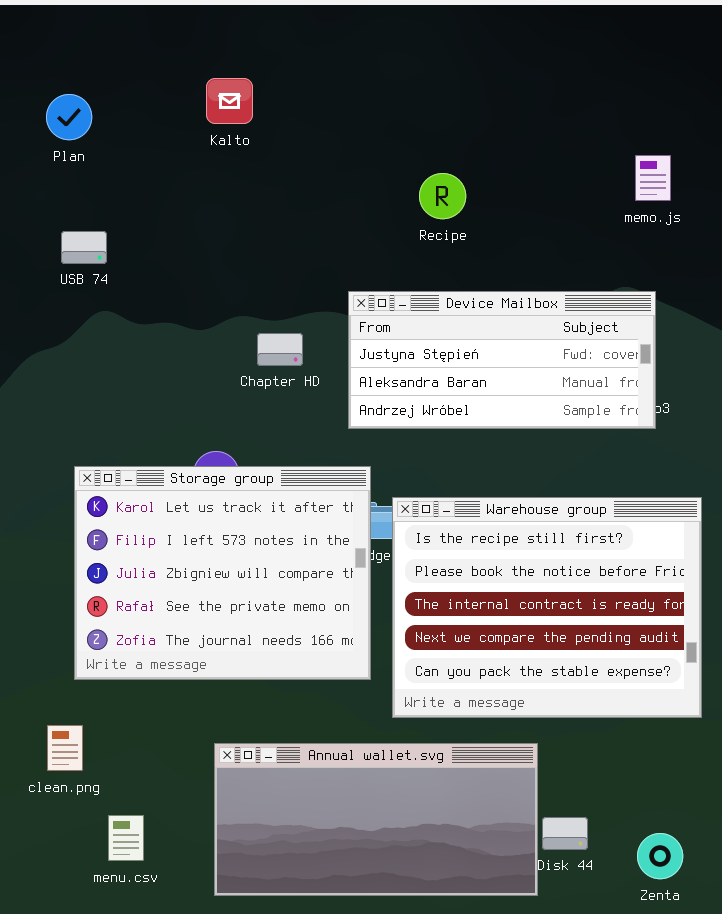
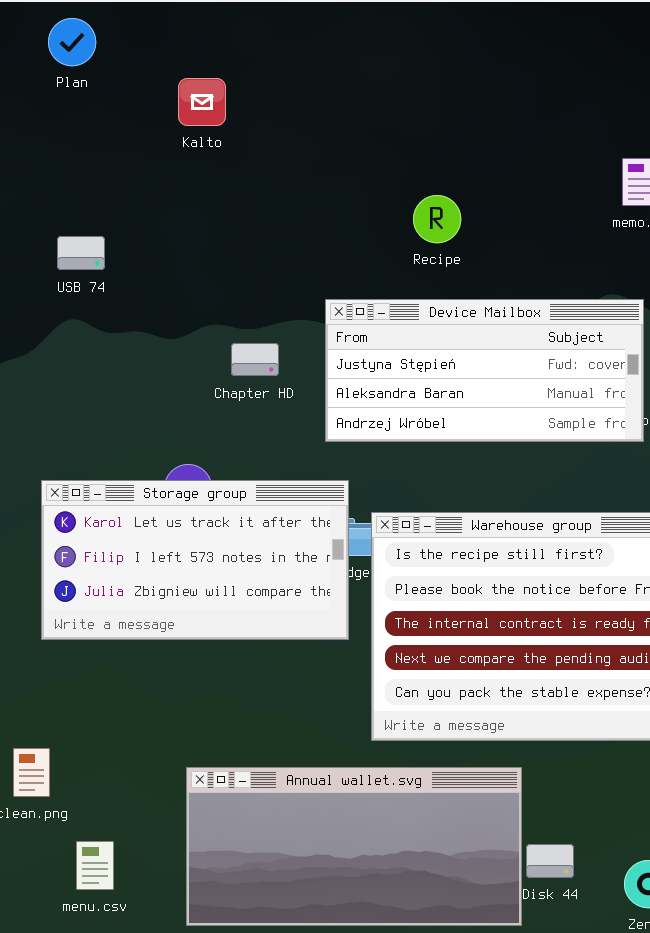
Plan: [46,94,92,140] -> [48,18,96,66], moved
Recipe: [419,173,466,219] -> [413,195,461,243], moved
USB 74: [61,231,107,264] -> [57,236,105,270], moved
Storage group: [74,466,371,680] -> [41,480,349,640], resized

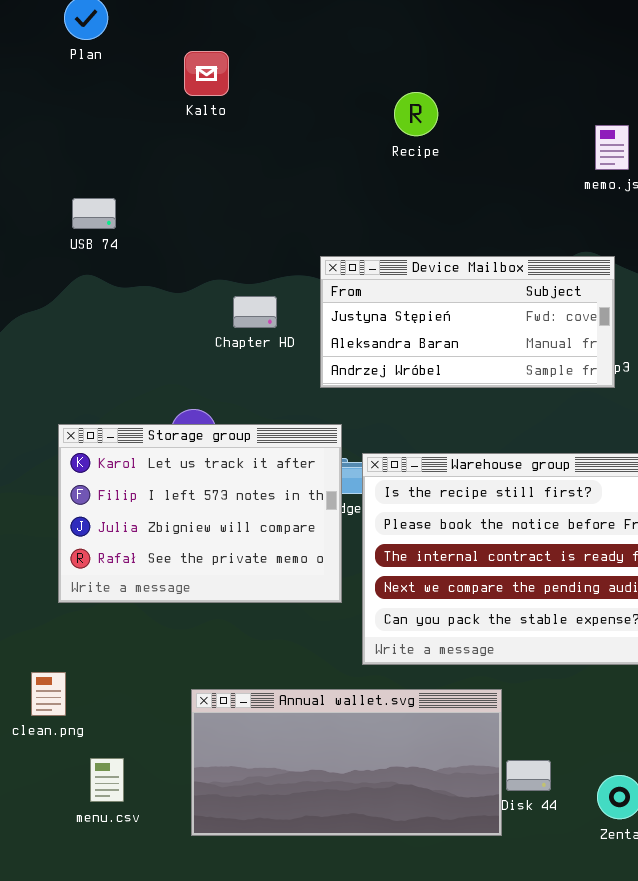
Recipe: [413,195,461,243] -> [394,92,438,136], moved
Storage group: [41,480,349,640] -> [58,424,342,603], resized

